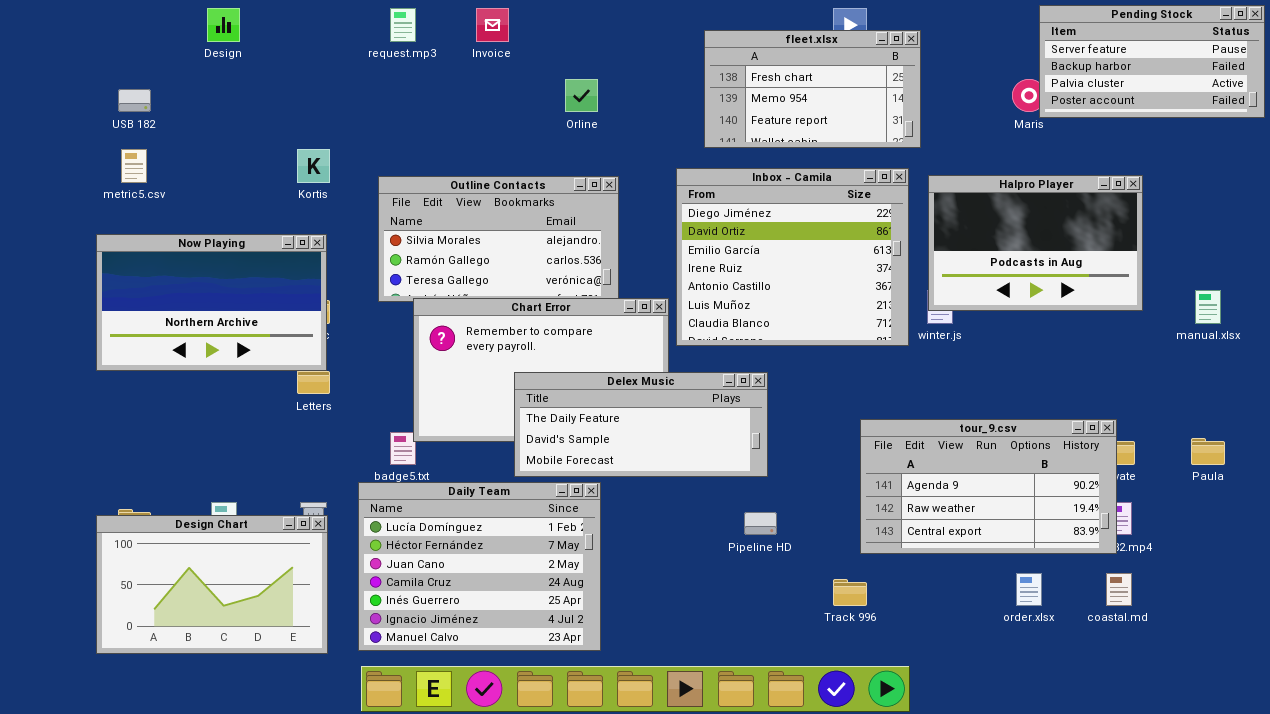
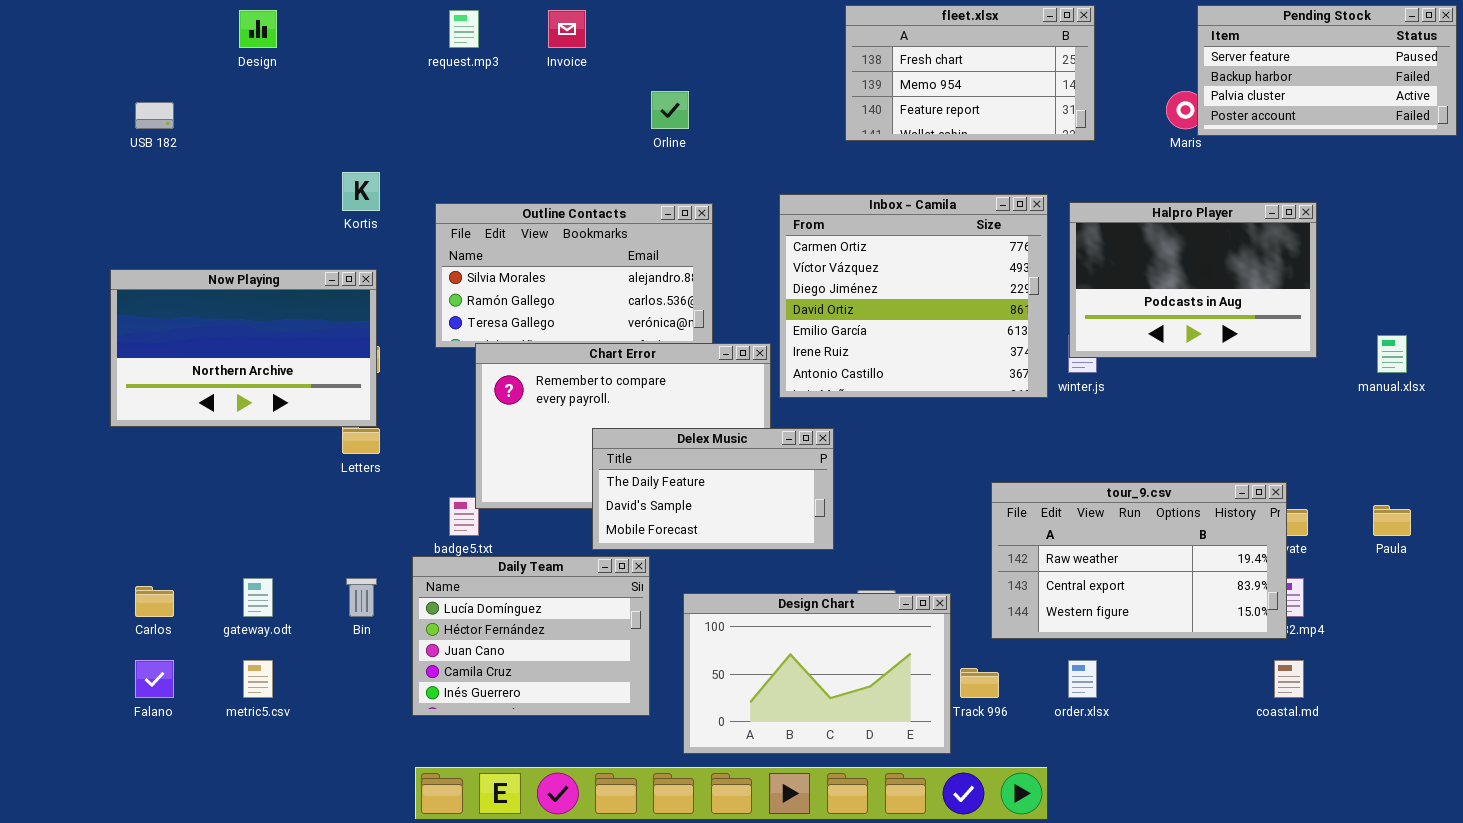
fleet.xlsx: [704,30,921,148] -> [845,5,1095,141], moved
metric5.csv: [121,149,147,183] -> [243,660,273,698], moved
Inbox - Camila: [676,168,909,346] -> [779,194,1048,398], scrolled up 2 rows
Delex Music: [514,372,768,477] -> [592,428,834,550], resized
tour_9.csv: [860,419,1117,554] -> [991,482,1287,639], scrolled down 1 row
Daily Team: [358,482,601,651] -> [412,556,650,716], resized
Design Chart: [96,515,328,654] -> [683,593,951,754], moved
order.xlsx: [1016,573,1042,606] -> [1068,660,1097,698], moved

